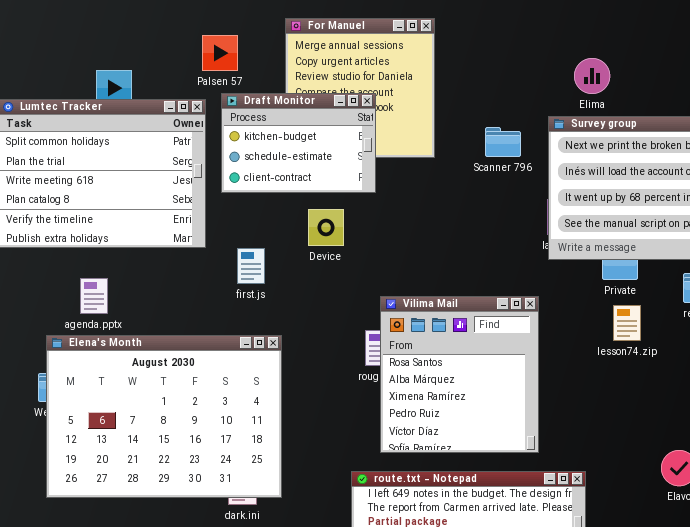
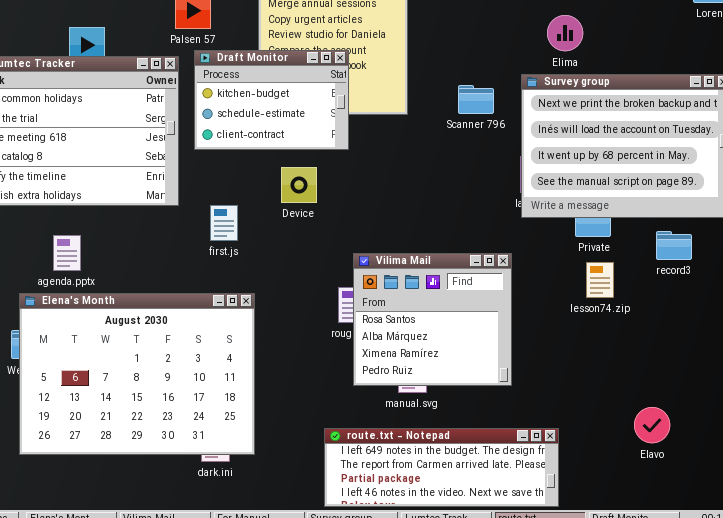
Vilima Mail: [380,296,539,453] -> [353,253,512,386], resized

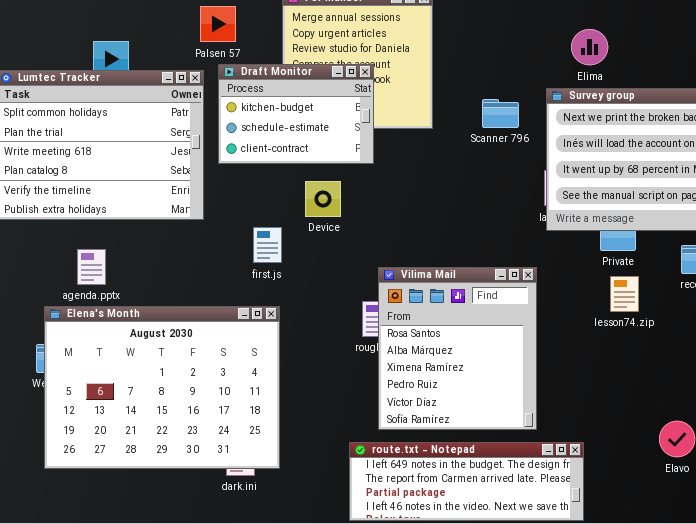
first.js: [210,205,238,241] -> [253,227,282,263], moved
Vilima Mail: [353,253,512,386] -> [378,267,537,430], resized

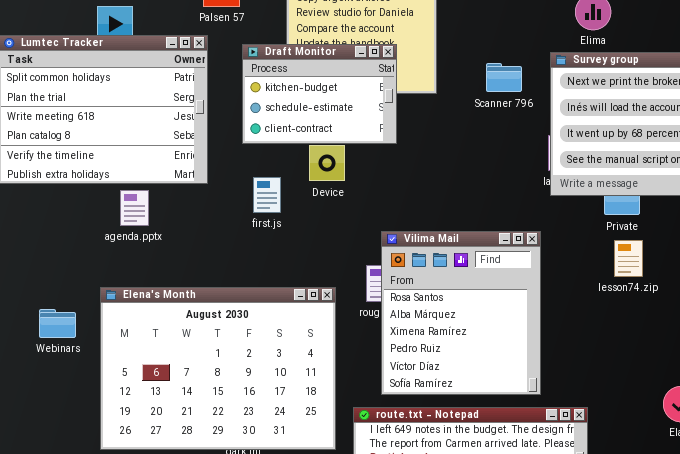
Draft Monitor: [218,64,374,164] -> [242,44,397,144], moved
first.js: [253,227,282,263] -> [253,177,281,213], moved
agenda.pptx: [77,249,106,285] -> [120,190,149,226], moved
Elena's Month: [44,306,280,469] -> [100,287,336,450], moved

